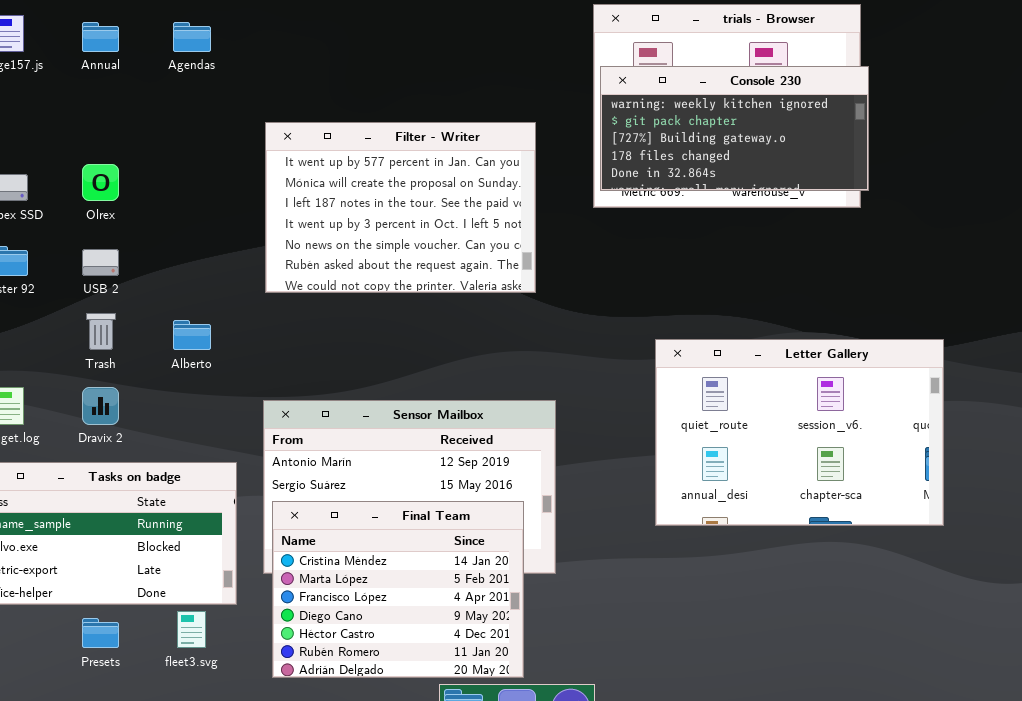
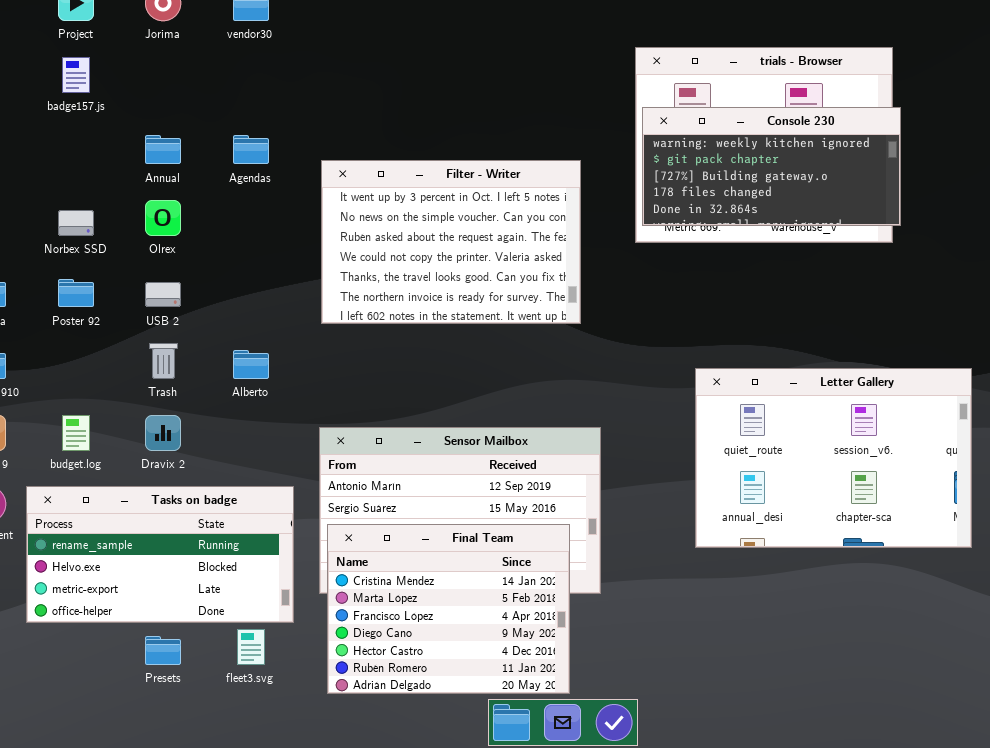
Annual: [82,22,119,52] -> [145,135,181,164], moved
Agendas: [173,22,211,52] -> [233,135,269,164], moved
Filter - Writer: [265,122,536,293] -> [321,160,581,324], scrolled down 3 rows

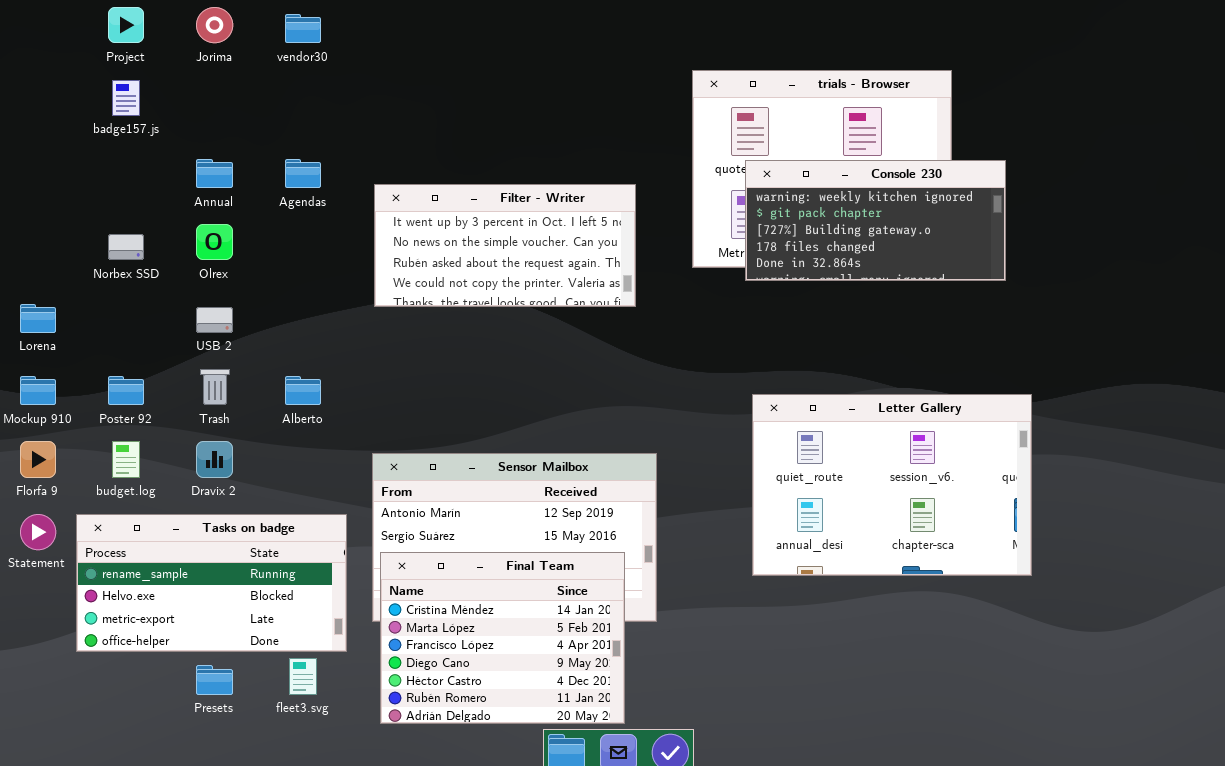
Console 230: [642,107,901,226] -> [745,160,1006,281], moved
Filter - Writer: [321,160,581,324] -> [374,184,636,307], resized
Poster 92: [58,279,94,307] -> [108,376,144,405], moved

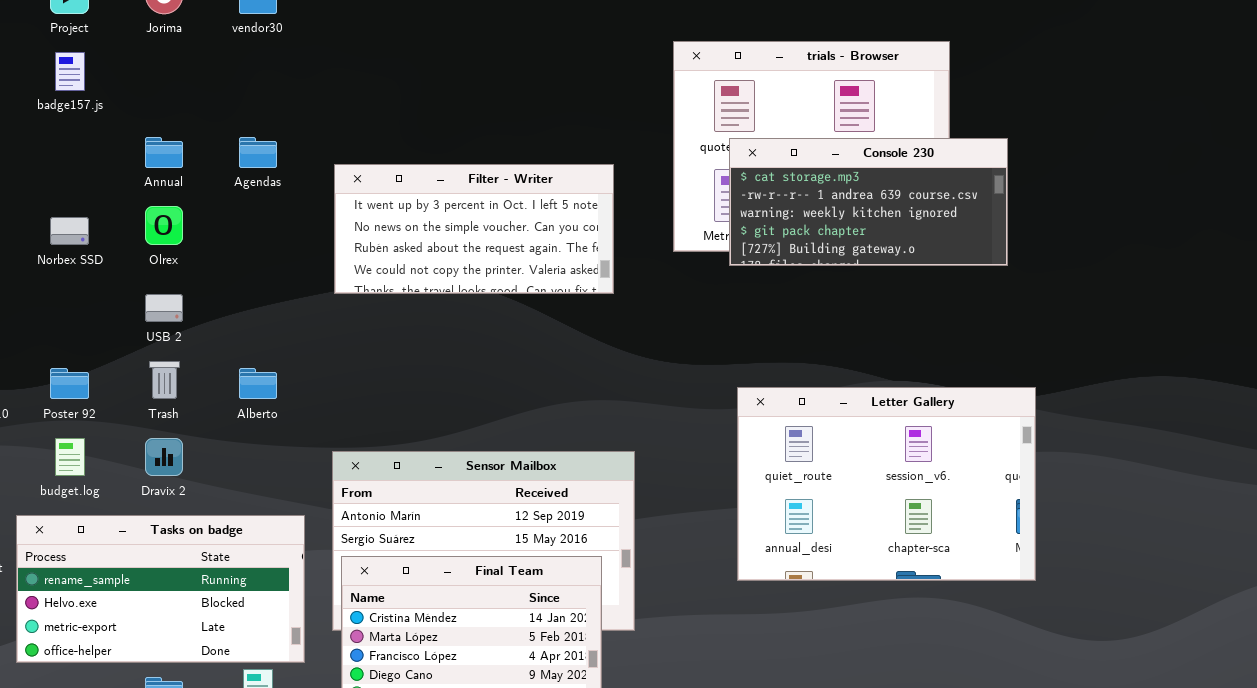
Console 230: [745,160,1006,281] -> [729,138,1008,266], scrolled up 2 rows

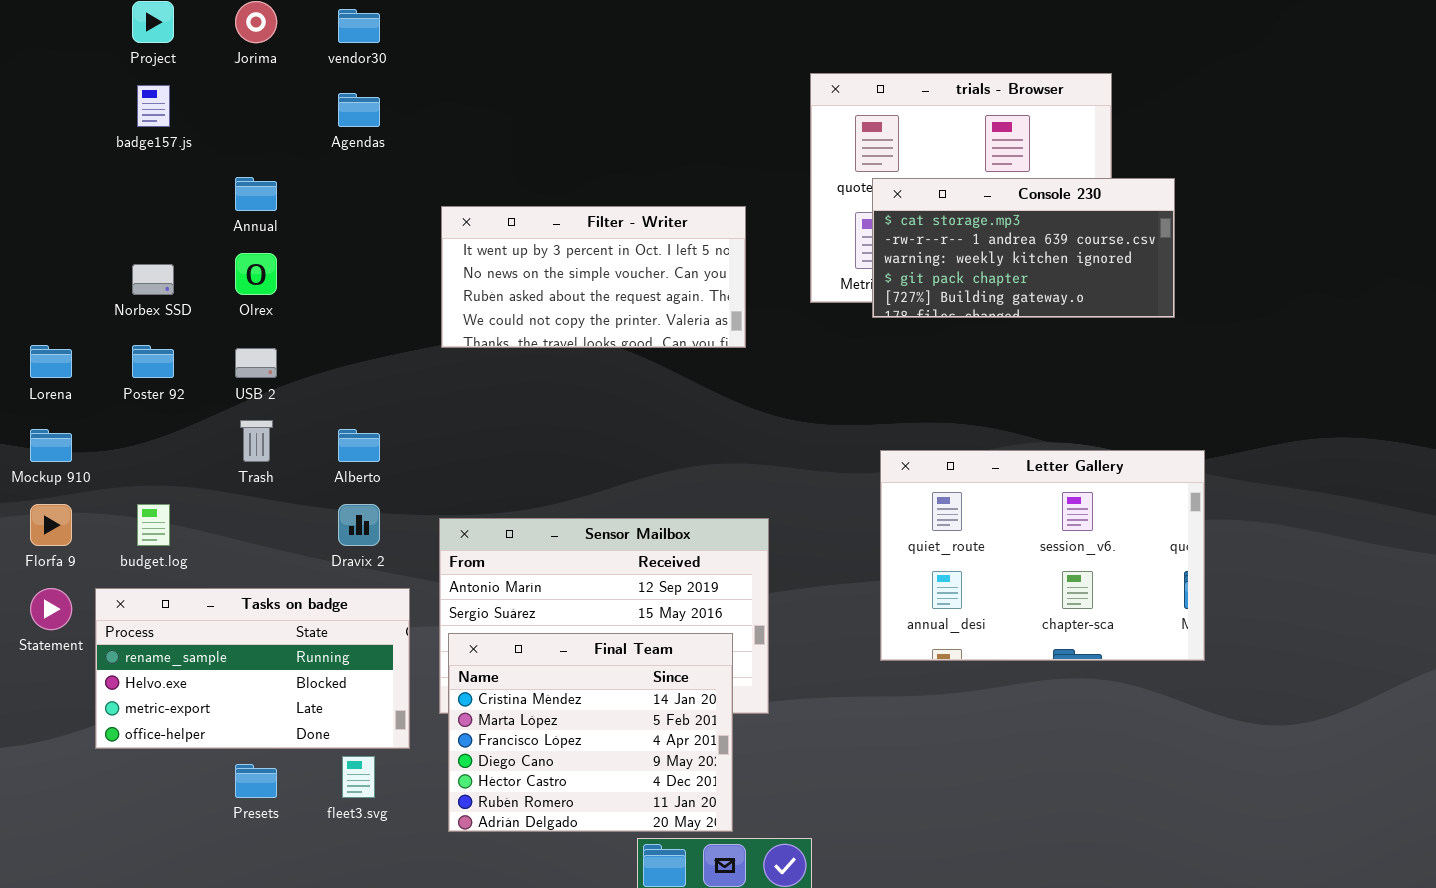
Agendas: [239,137,277,168] -> [338,93,380,127], moved
Poster 92: [50,368,89,399] -> [132,345,174,378], moved
Dravix 2: [145,438,183,476] -> [338,504,380,546], moved

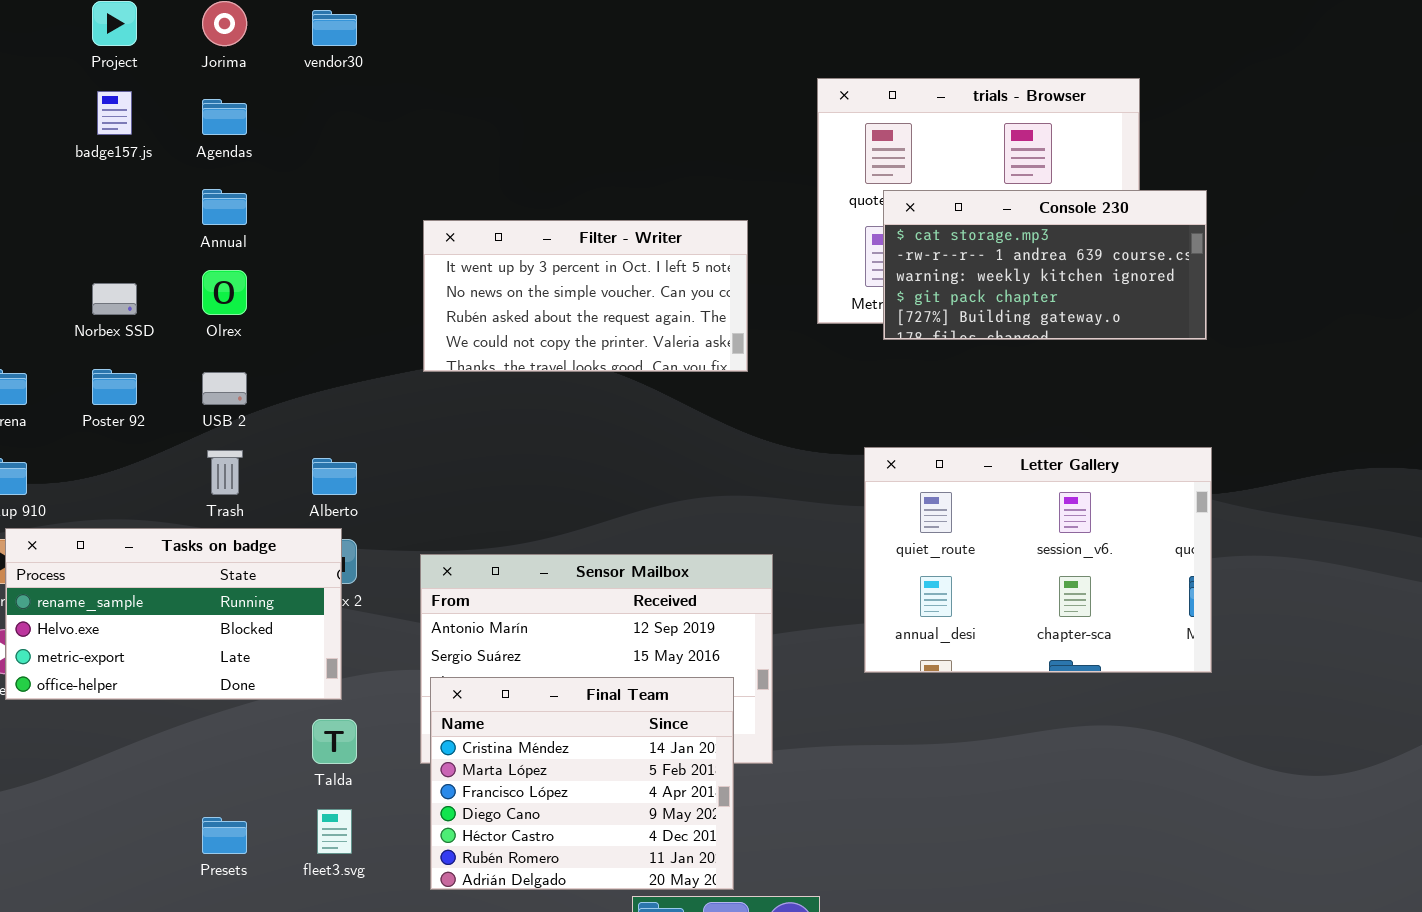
Agendas: [338,93,380,127] -> [202,99,247,135], moved
Letter Gallery: [880,450,1205,661] -> [864,447,1212,673], moved
Tasks on badge: [95,588,410,749] -> [5,528,342,700], moved

